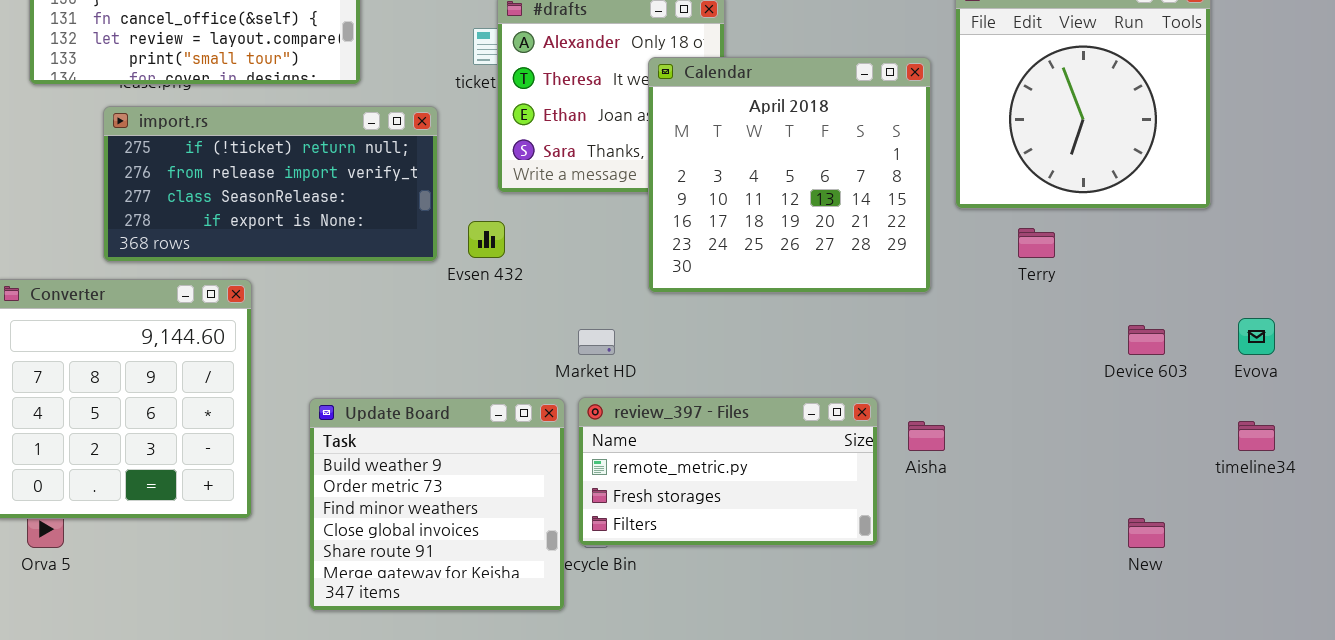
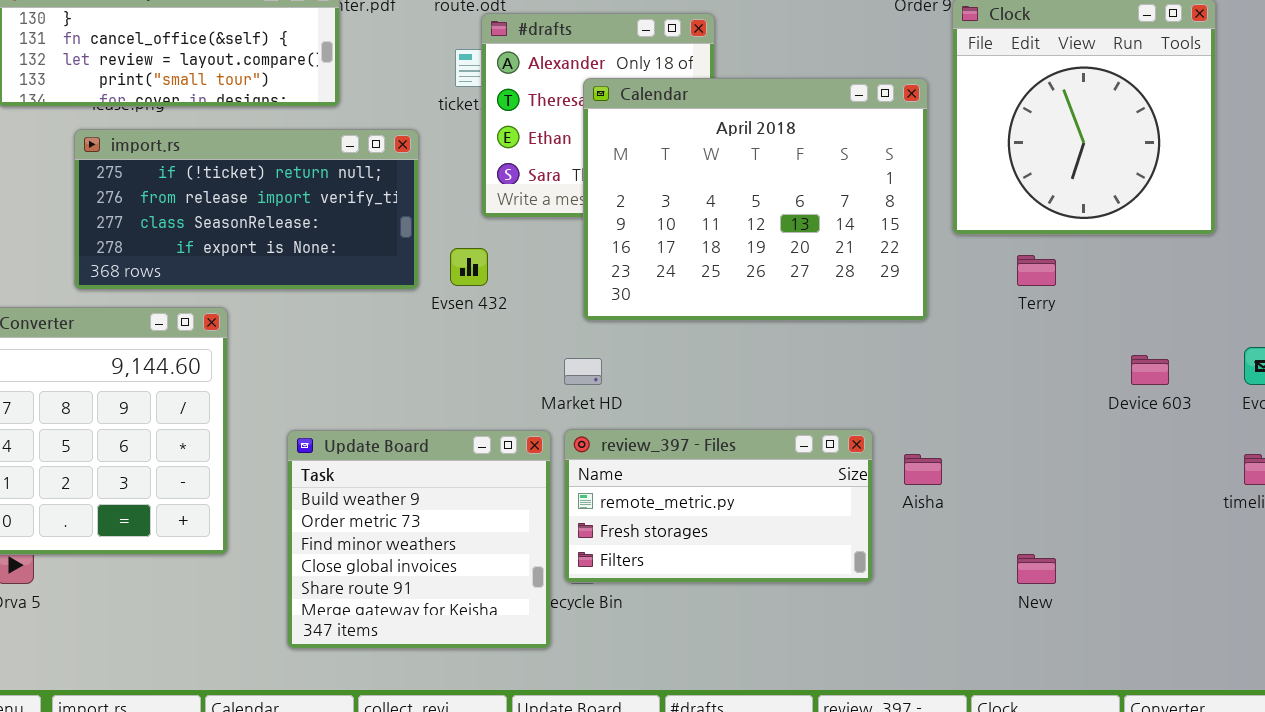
Calendar: [648,57,931,293] -> [583,78,928,321], resized
New: [1128,518,1165,548] -> [1017,554,1056,584], moved

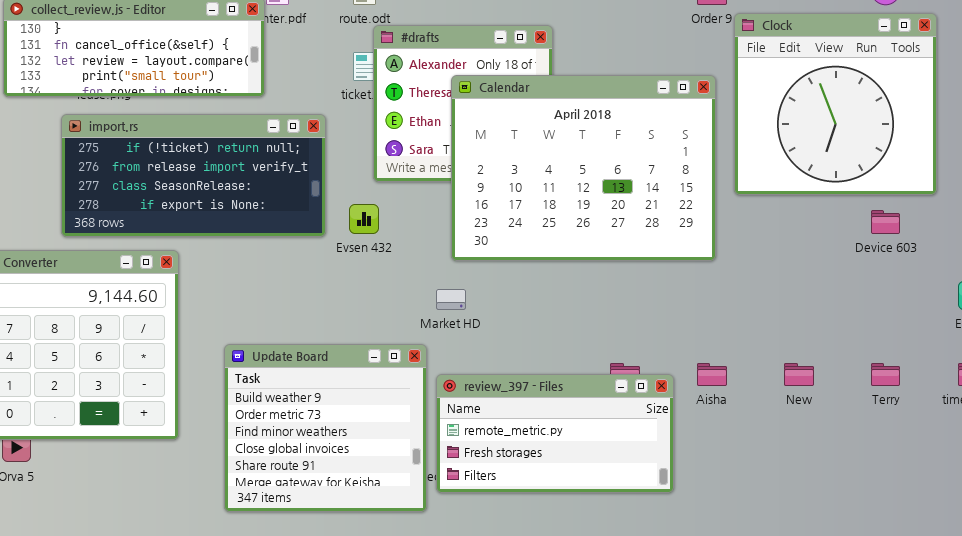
Terry: [1017,255,1056,286] -> [871,363,900,386], moved
Device 603: [1131,355,1169,385] -> [871,210,900,234], moved
review_397 - Files: [564,429,873,583] -> [436,374,674,493], moved
New: [1017,554,1056,584] -> [784,363,814,386], moved

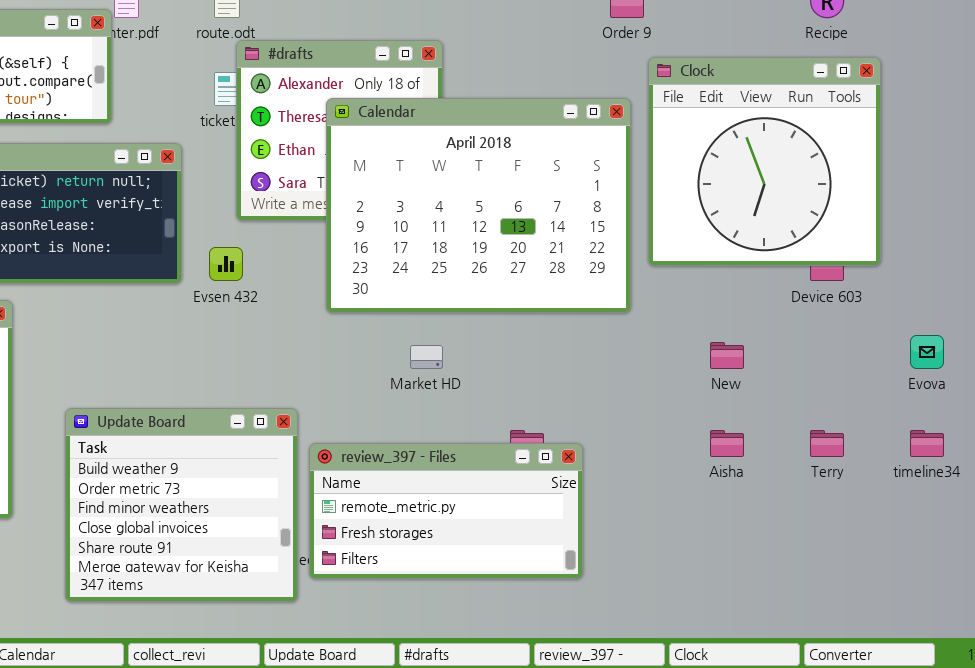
Clock: [734,13,937,195] -> [648,57,881,266], moved
Market HD: [436,289,466,310] -> [410,345,443,369], moved
Aisha: [697,363,727,386] -> [710,430,744,457], moved
New: [784,363,814,386] -> [710,342,744,369], moved

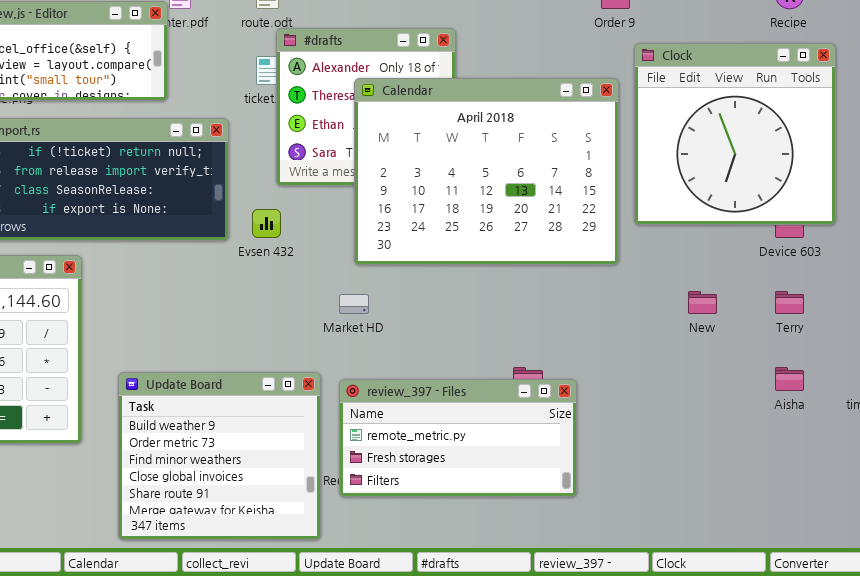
Market HD: [410,345,443,369] -> [339,294,369,314], moved
Update Board: [65,408,298,602] -> [118,372,321,540], moved
Aisha: [710,430,744,457] -> [775,367,804,391], moved
Terry: [810,430,844,457] -> [775,291,804,314], moved

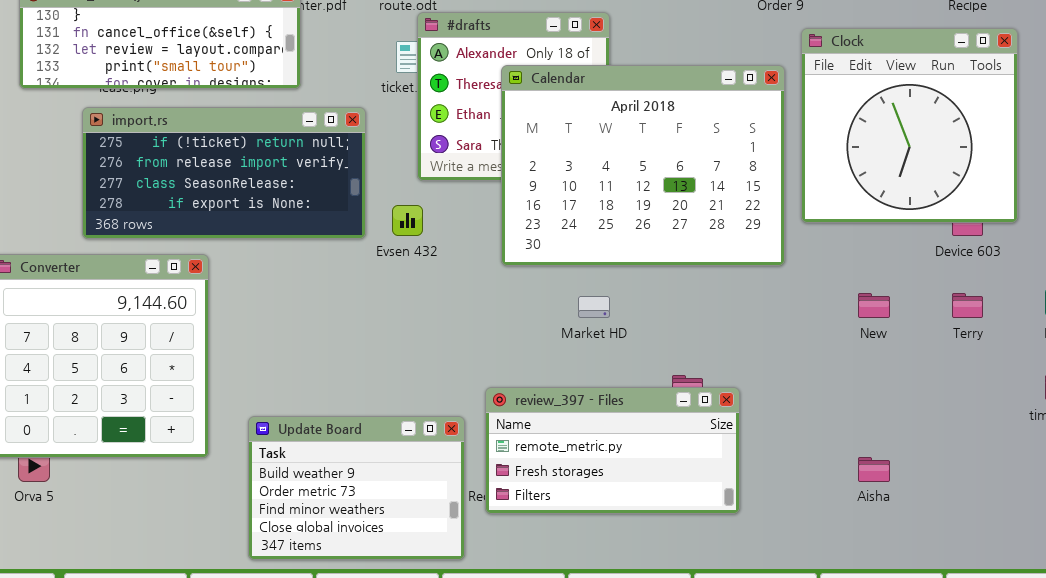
Market HD: [339,294,369,314] -> [578,296,610,318], moved
Aisha: [775,367,804,391] -> [858,457,890,482], moved
Update Board: [118,372,321,540] -> [248,416,465,560], resized

